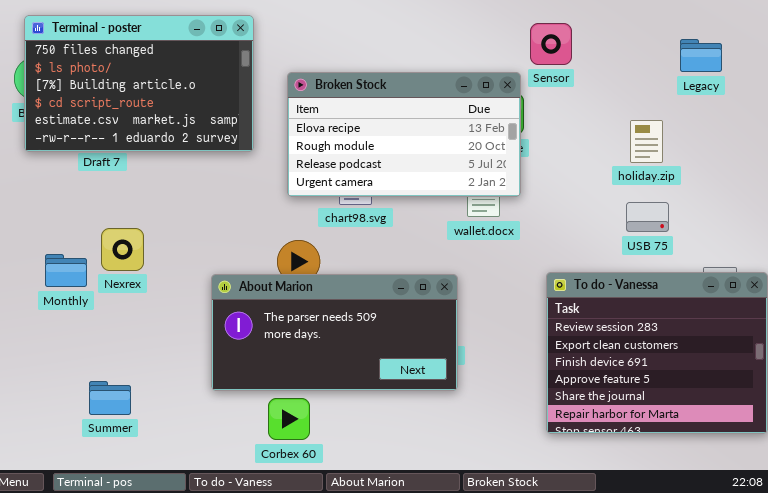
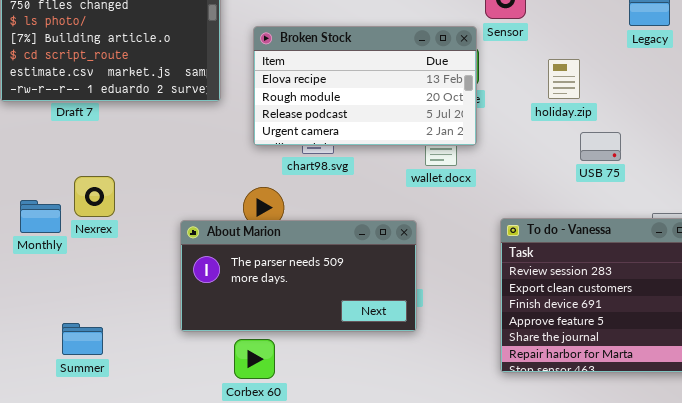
holiday.zip: [630,120,663,163] -> [548,59,580,99], moved
USB 75: [626,202,669,232] -> [580,132,621,161], moved

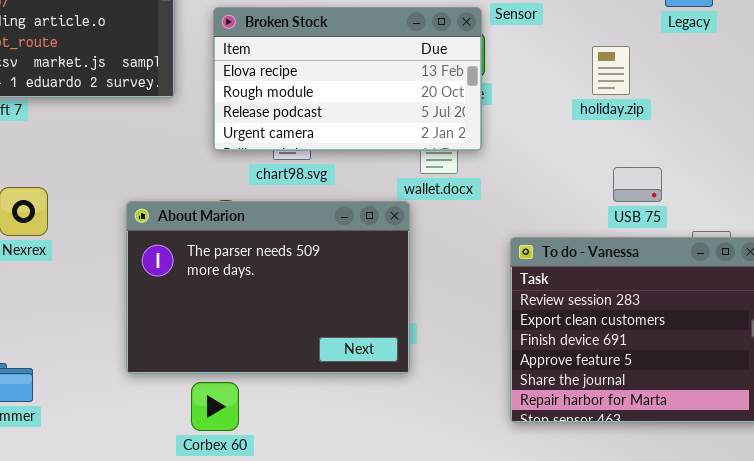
holiday.zip: [548,59,580,99] -> [592,46,630,95], moved
USB 75: [580,132,621,161] -> [613,167,662,202], moved
About Marion: [180,220,417,332] -> [126,201,410,374], resized

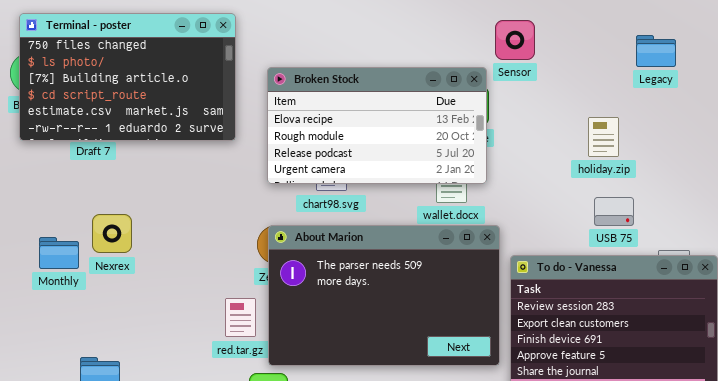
holiday.zip: [592,46,630,95] -> [588,117,619,157], moved
About Marion: [126,201,410,374] -> [268,225,500,366], moved

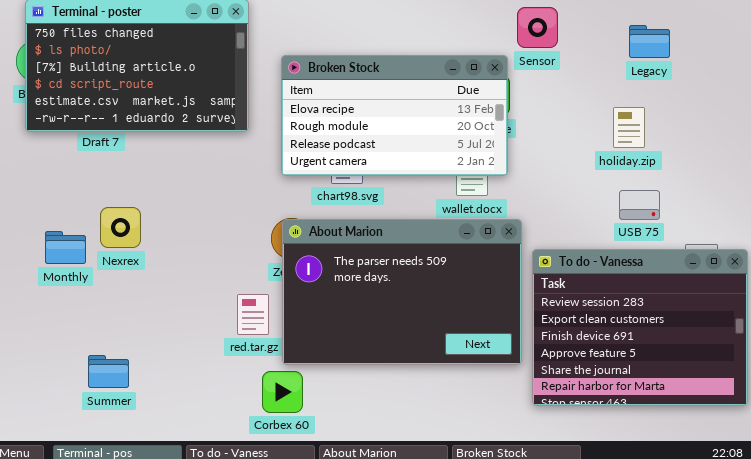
Legacy: [636,35,676,67] -> [629,25,670,58], moved

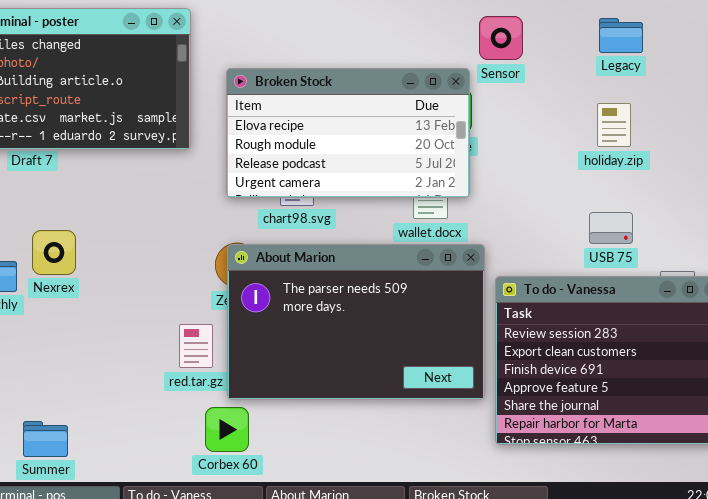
Legacy: [629,25,670,58] -> [599,18,643,53], moved
holiday.zip: [613,107,645,148] -> [597,103,631,147], moved
Summer: [88,355,129,388] -> [23,421,68,457], moved

